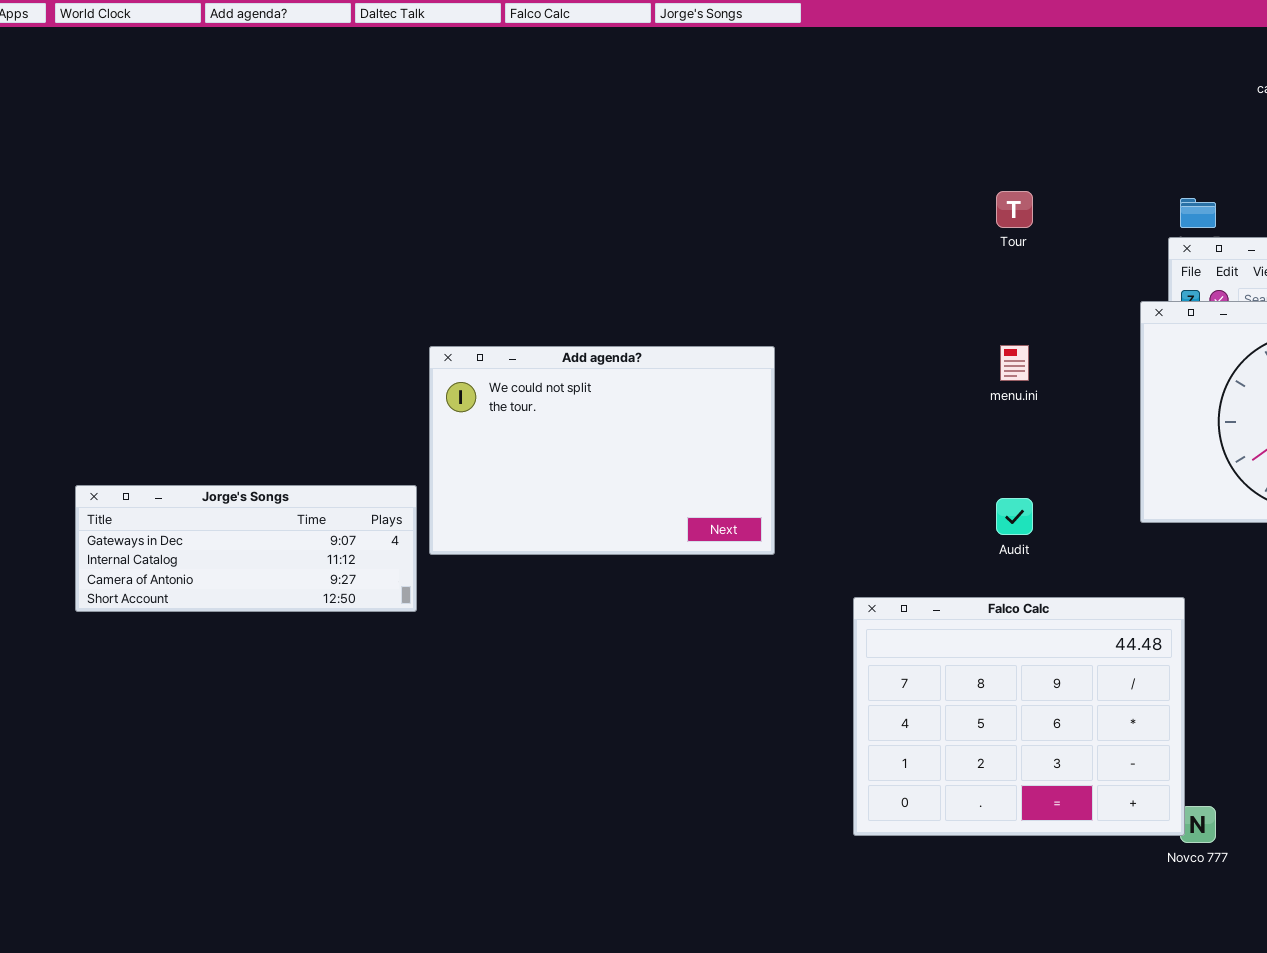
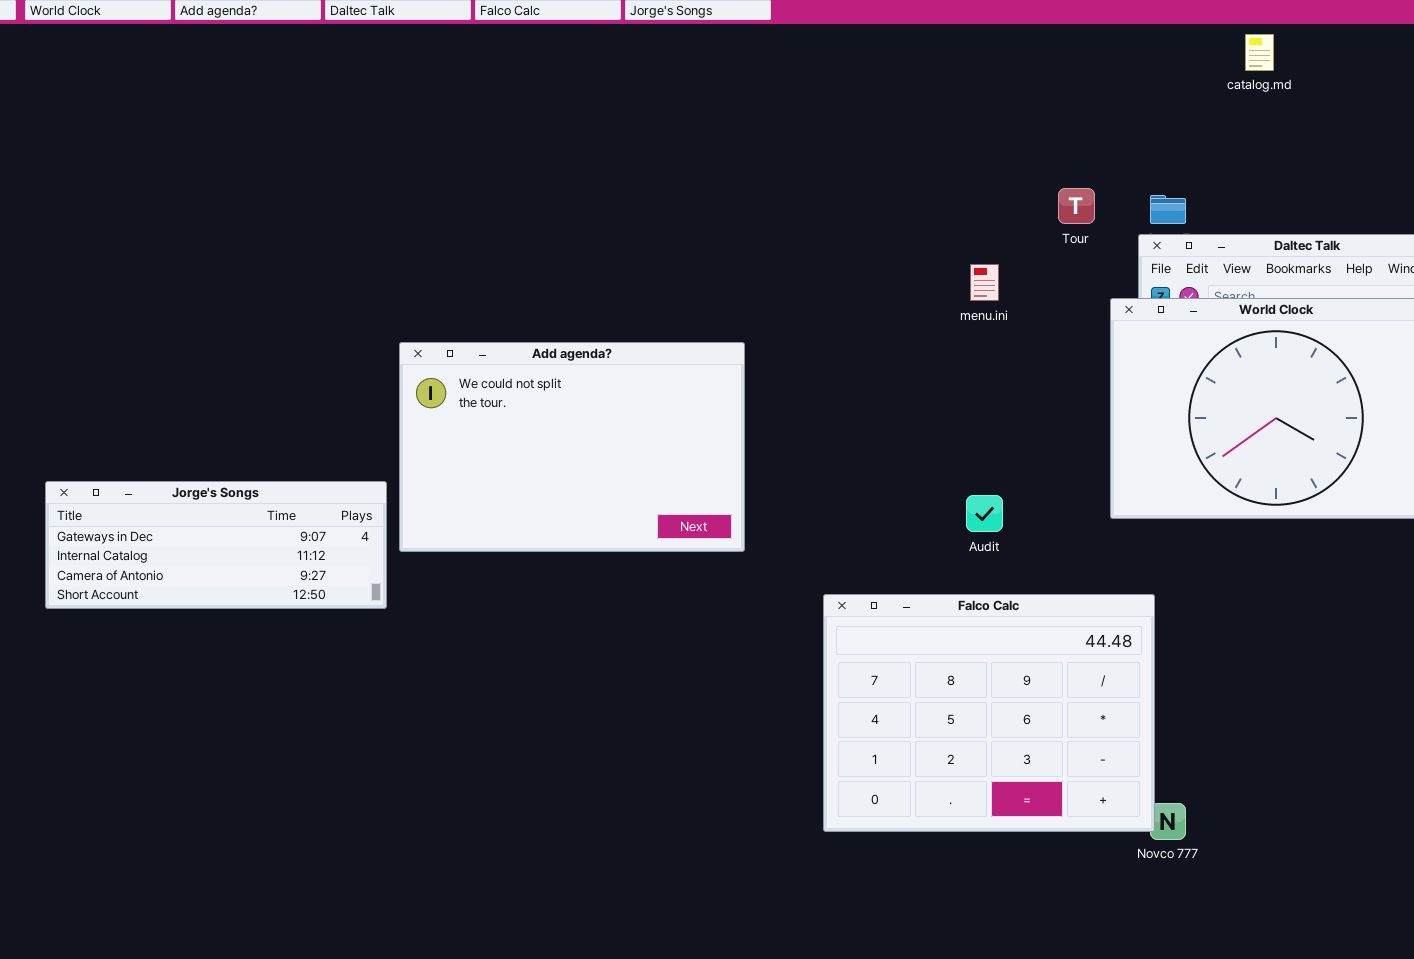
Tour: [996,191,1033,228] -> [1058,188,1095,224], moved
menu.ini: [1000,345,1029,381] -> [970,264,999,301], moved

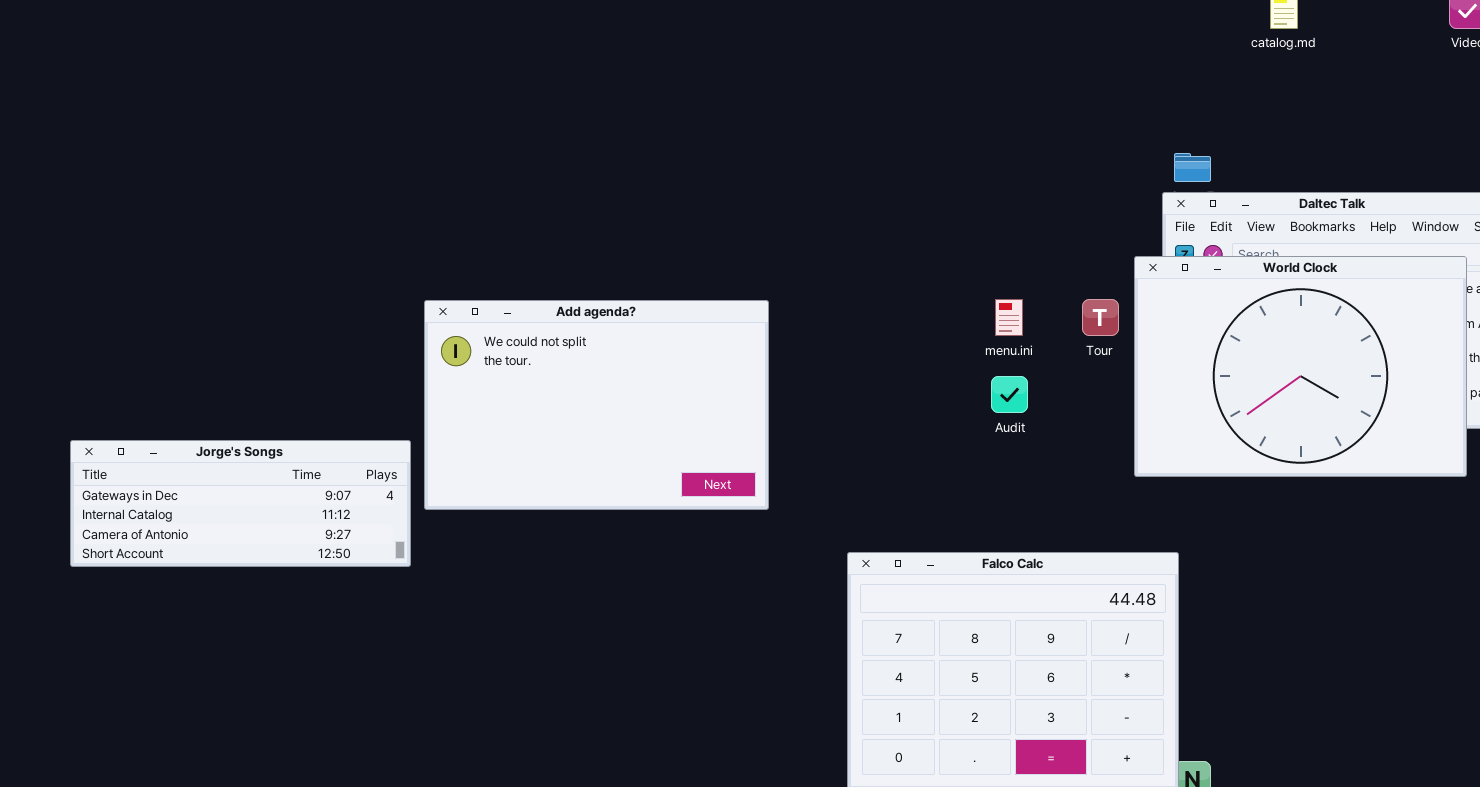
Tour: [1058,188,1095,224] -> [1082,299,1119,336], moved
menu.ini: [970,264,999,301] -> [995,299,1023,336], moved
Audit: [966,495,1003,532] -> [991,376,1028,413], moved

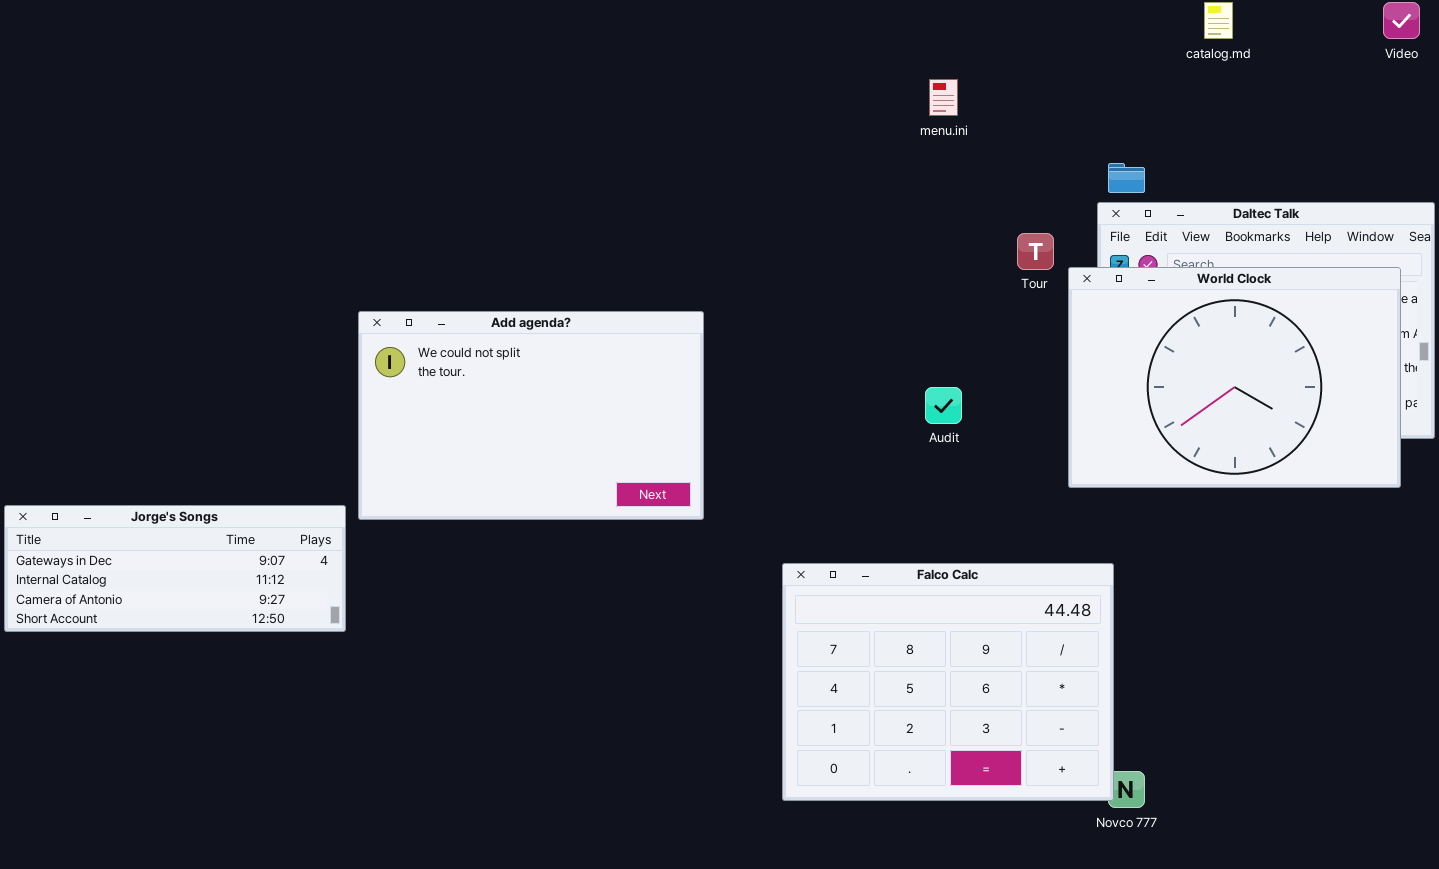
menu.ini: [995,299,1023,336] -> [929,79,958,116], moved
Tour: [1082,299,1119,336] -> [1017,233,1054,270], moved
Jorge's Songs: [70,440,411,567] -> [4,505,346,632], moved

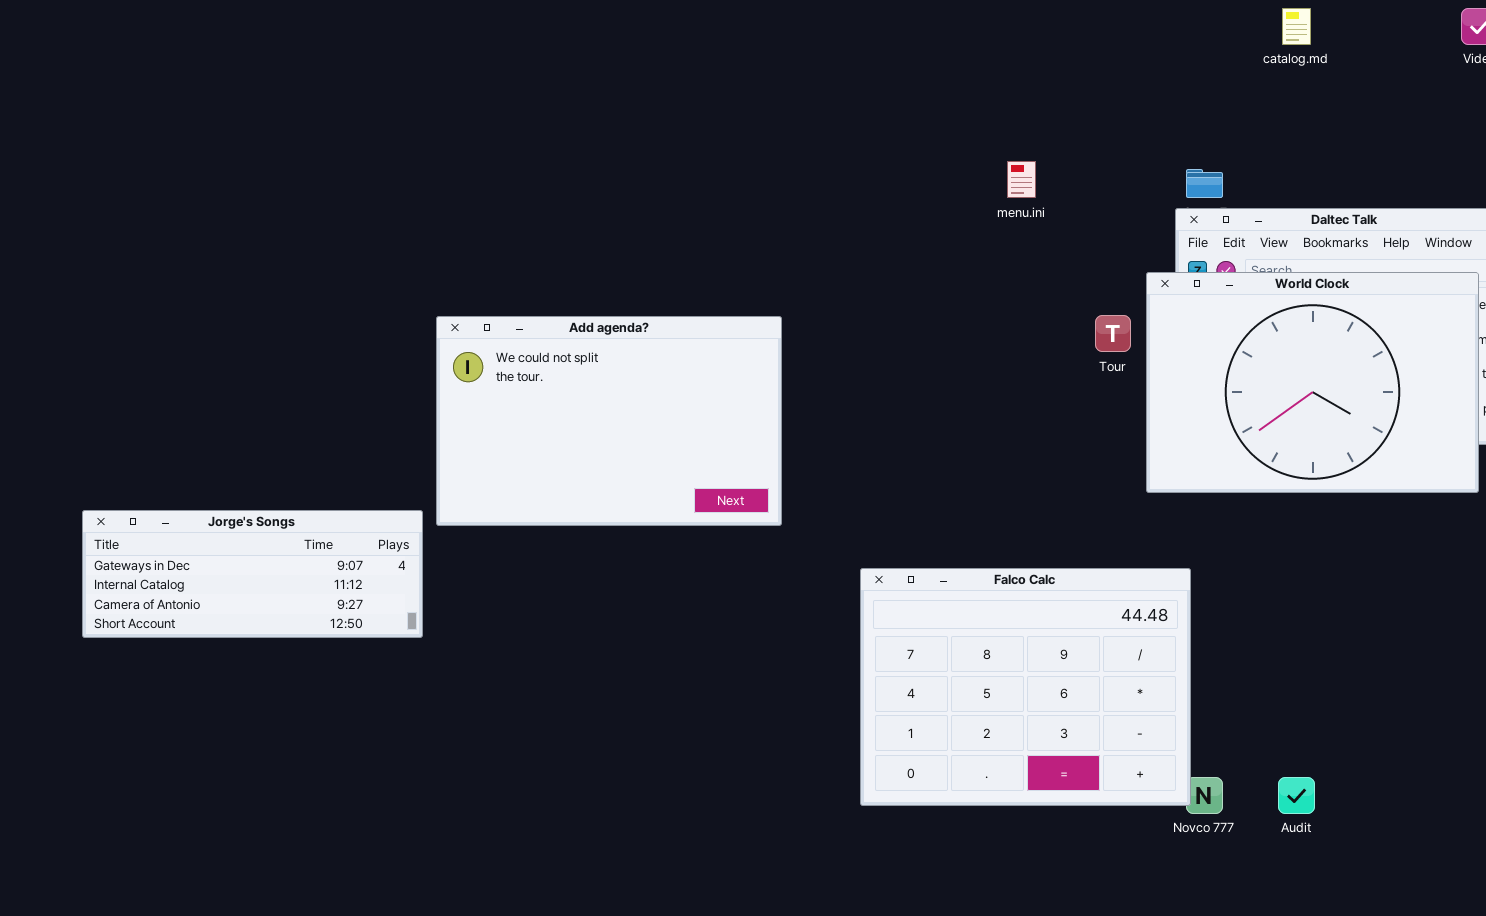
menu.ini: [929,79,958,116] -> [1007,161,1036,198], moved
Tour: [1017,233,1054,270] -> [1095,315,1131,352], moved
Audit: [925,387,962,424] -> [1278,777,1315,814], moved

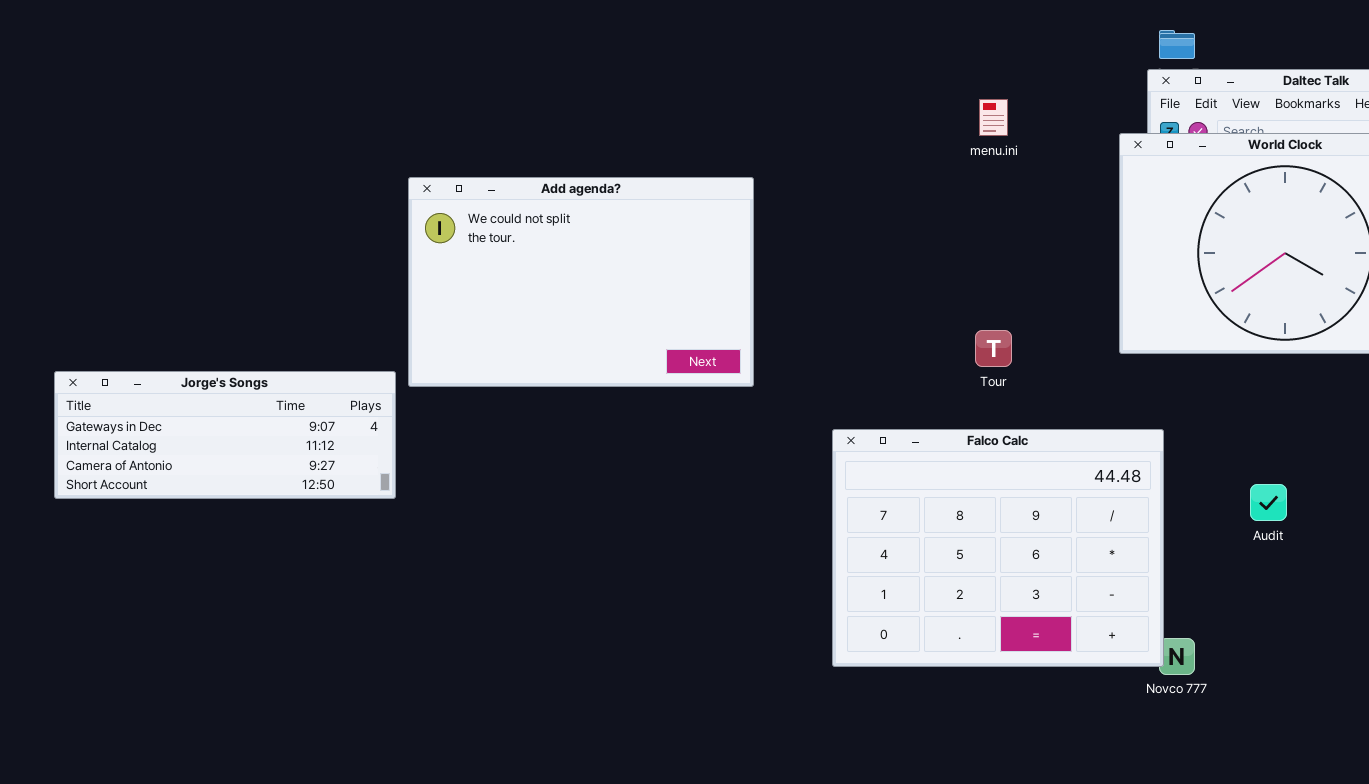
menu.ini: [1007,161,1036,198] -> [979,99,1008,136], moved
Tour: [1095,315,1131,352] -> [975,330,1012,367], moved
Audit: [1278,777,1315,814] -> [1250,484,1287,521], moved

